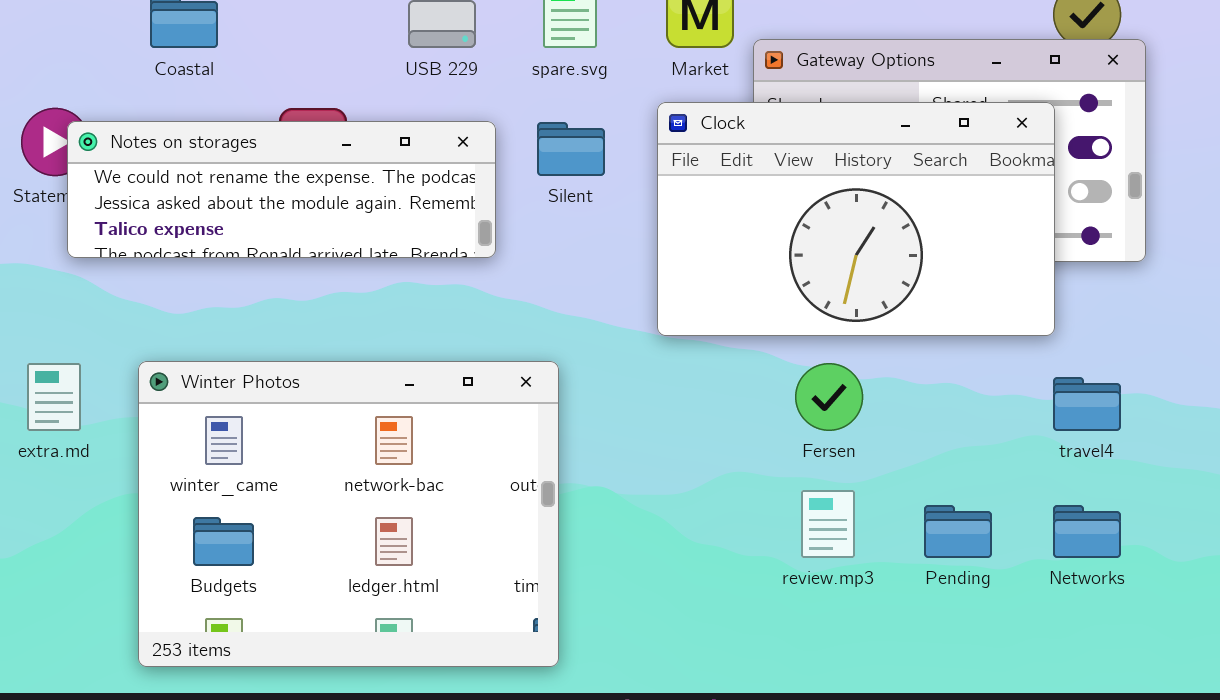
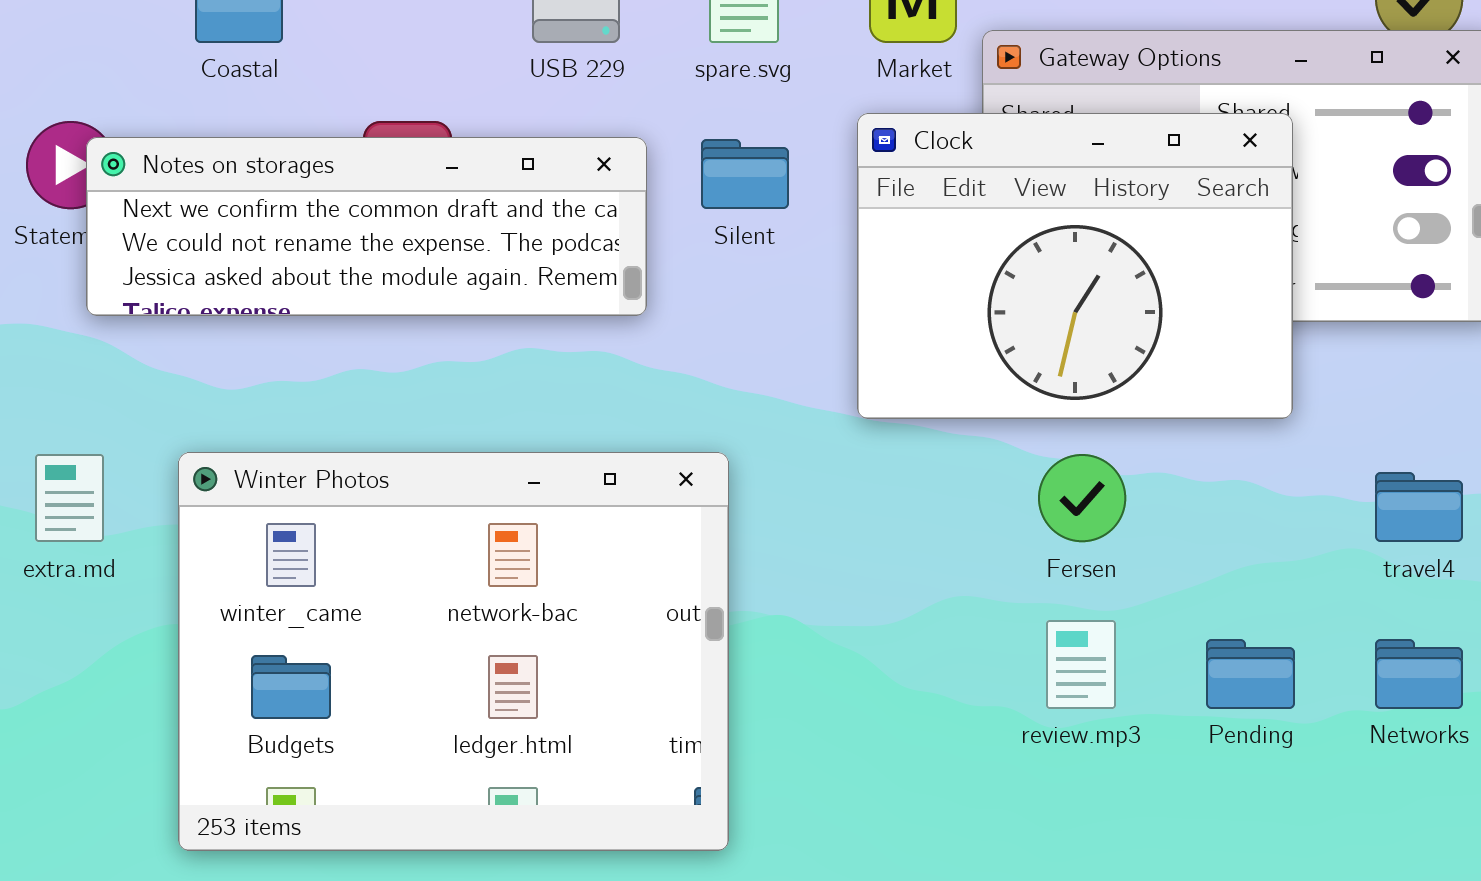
Clock: [657,102,1055,336] -> [857,113,1293,419], resized
Notes on storages: [67,121,496,258] -> [86,137,647,316], scrolled up 1 row

